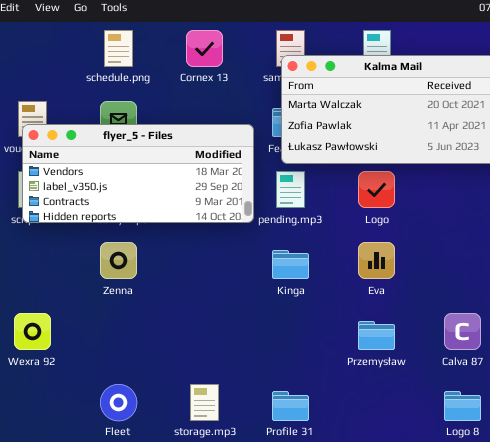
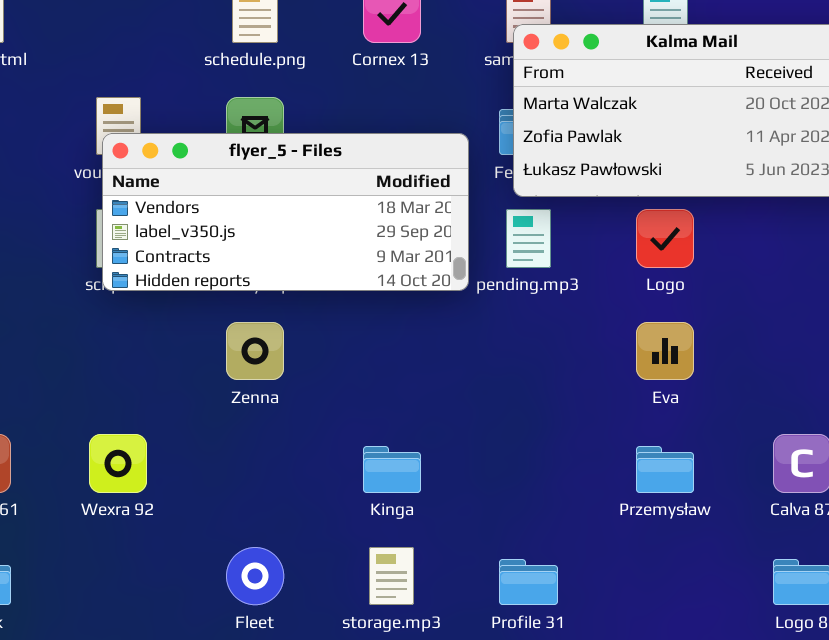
Kinga: [272,250,309,279] -> [363,446,421,493], moved

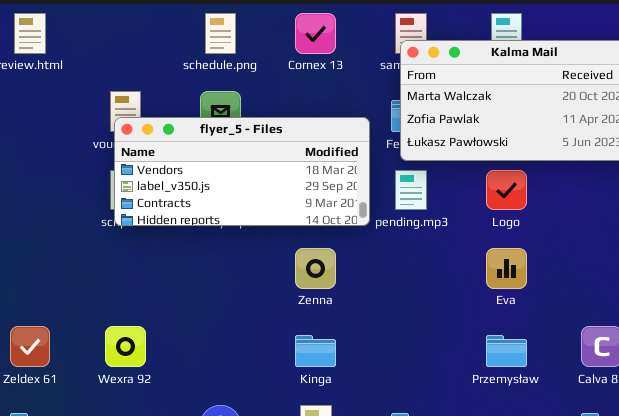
Zenna: [226,322,284,380] -> [295,248,336,289], moved

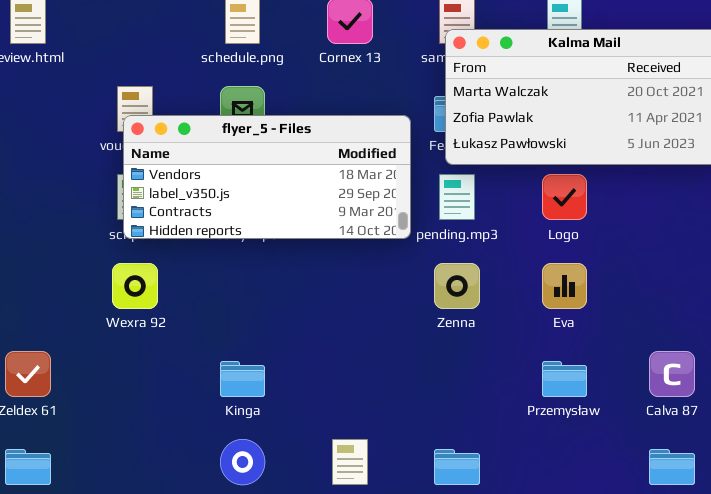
Zenna: [295,248,336,289] -> [434,263,480,309], moved
Wexra 92: [105,326,146,367] -> [112,263,158,309], moved
Kinga: [295,335,336,367] -> [220,361,265,397], moved

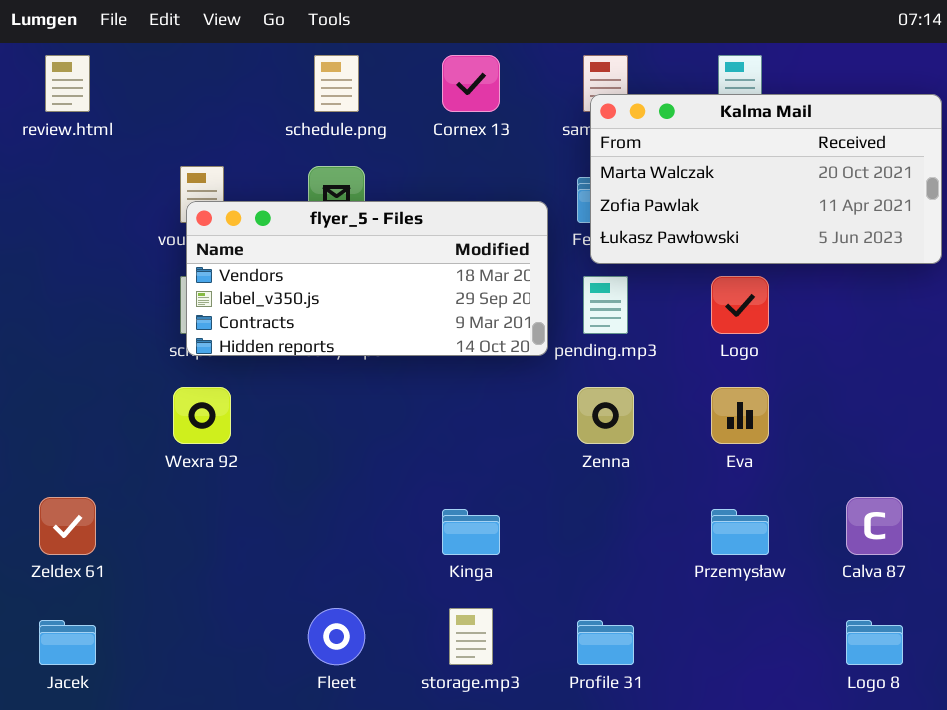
Kinga: [220,361,265,397] -> [442,509,500,555], moved

